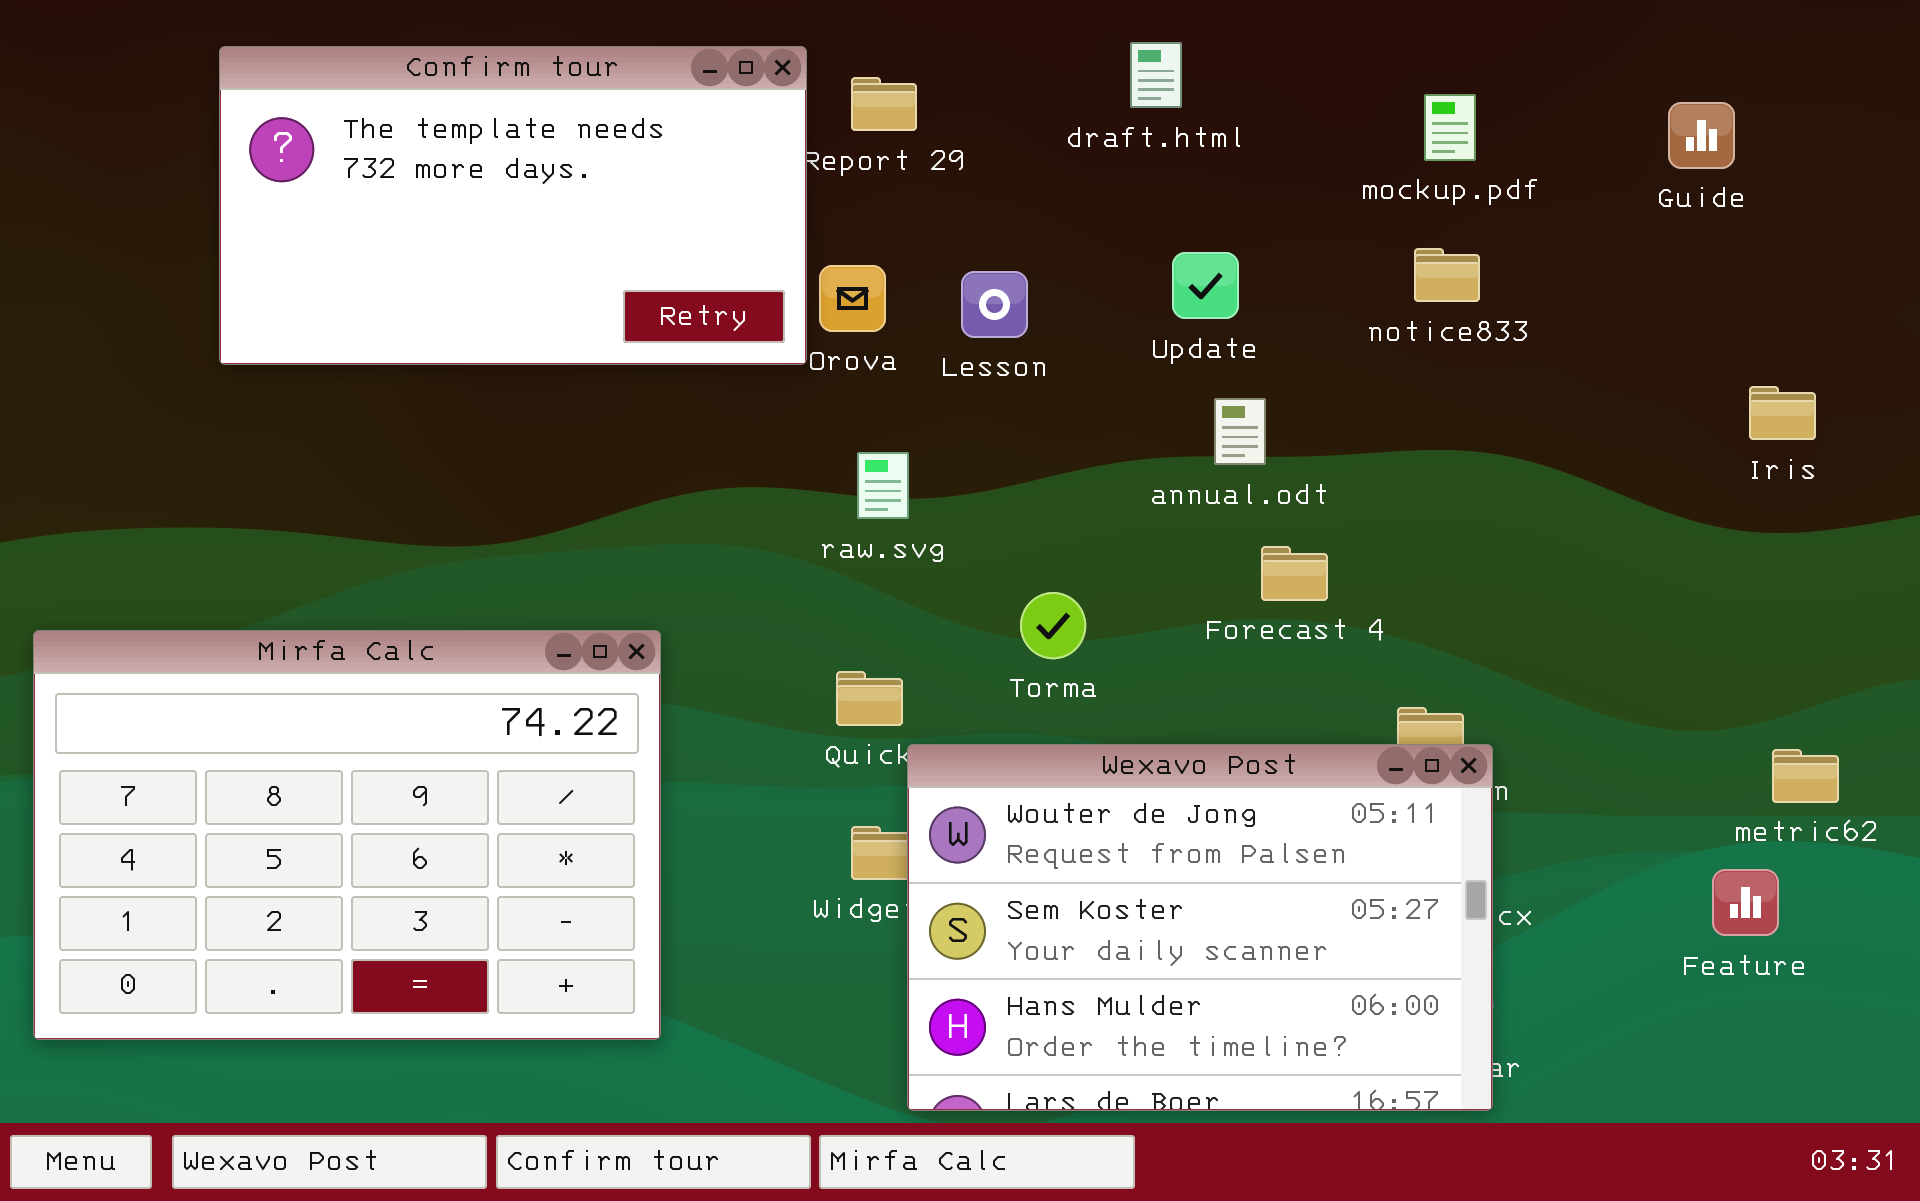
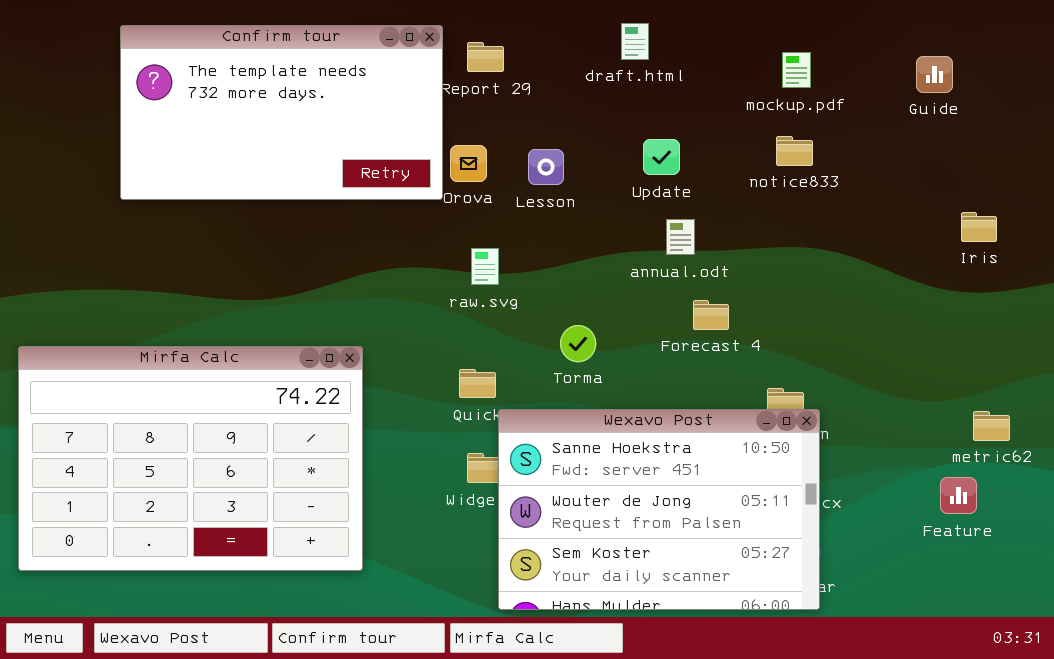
Wexavo Post: [907,744,1493,1111] -> [498,409,820,610], scrolled up 1 row

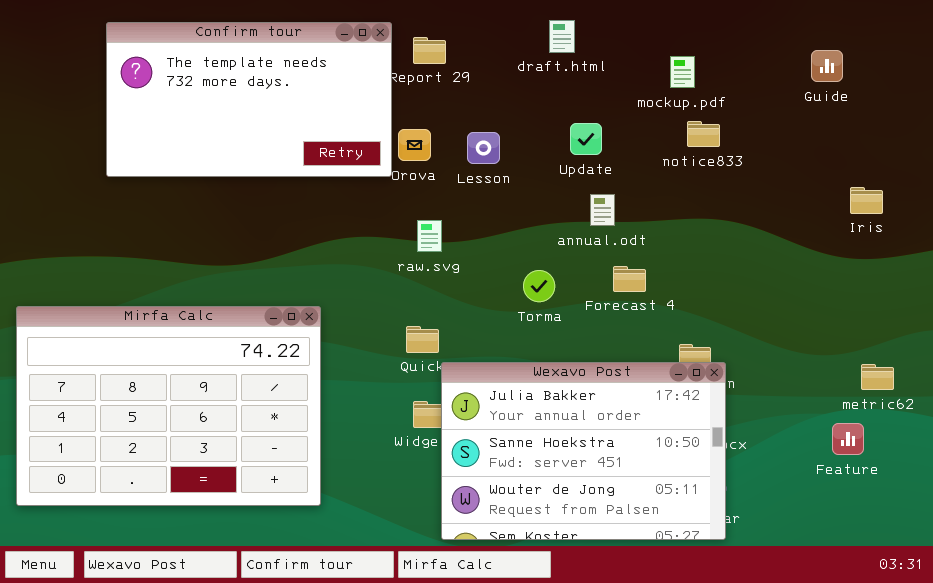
mockup.pdf: [782,52,811,88] -> [670,56,695,88], moved
Torma: [560,325,596,362] -> [523,270,555,302], moved
Wexavo Post: [498,409,820,610] -> [441,362,726,540], scrolled up 1 row

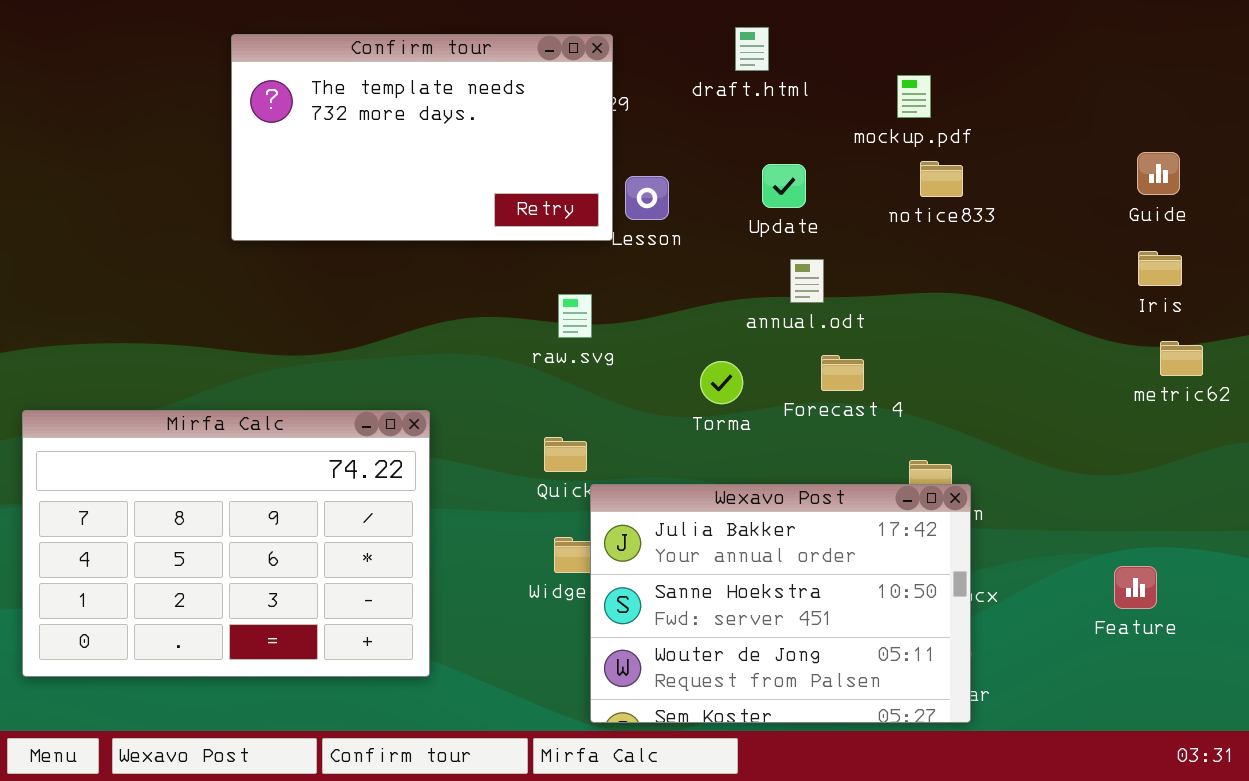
Confirm tour: [106,22,392,177] -> [231,34,613,241], moved
Guide: [811,50,843,82] -> [1137,152,1180,195], moved
metric62: [861,364,894,390] -> [1160,341,1203,376], moved

